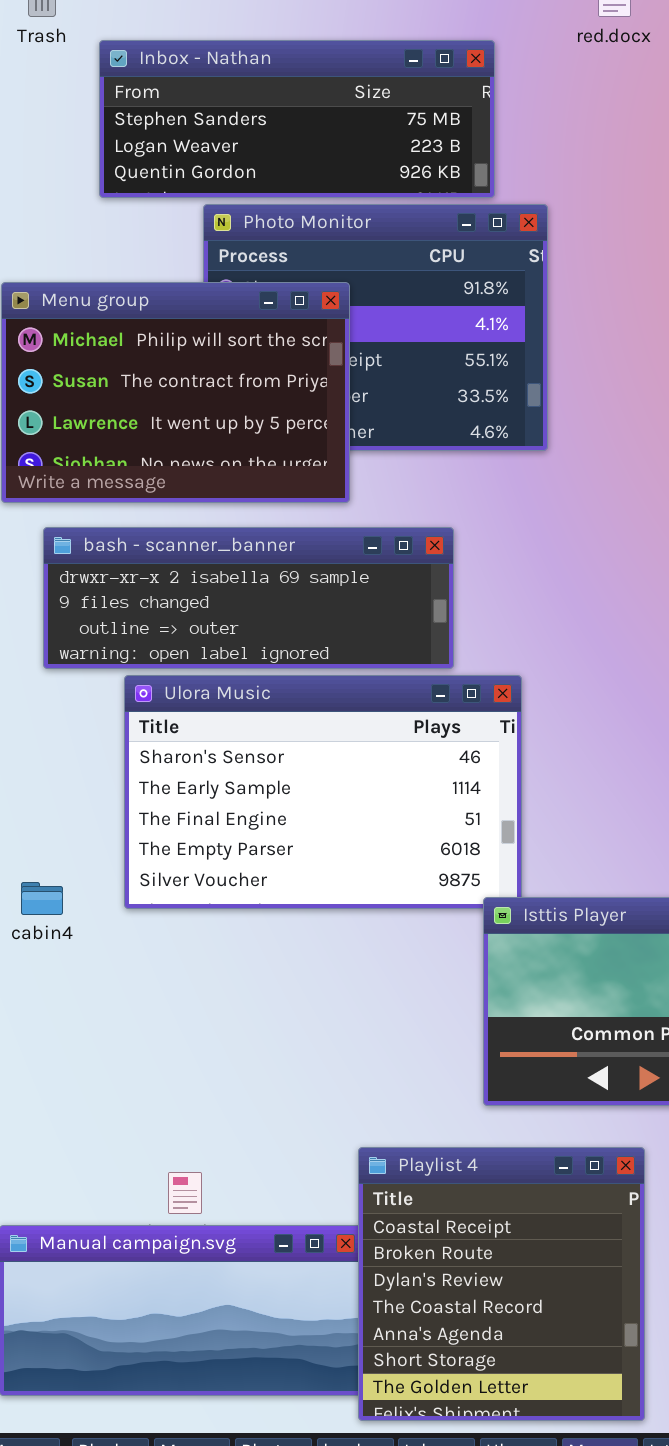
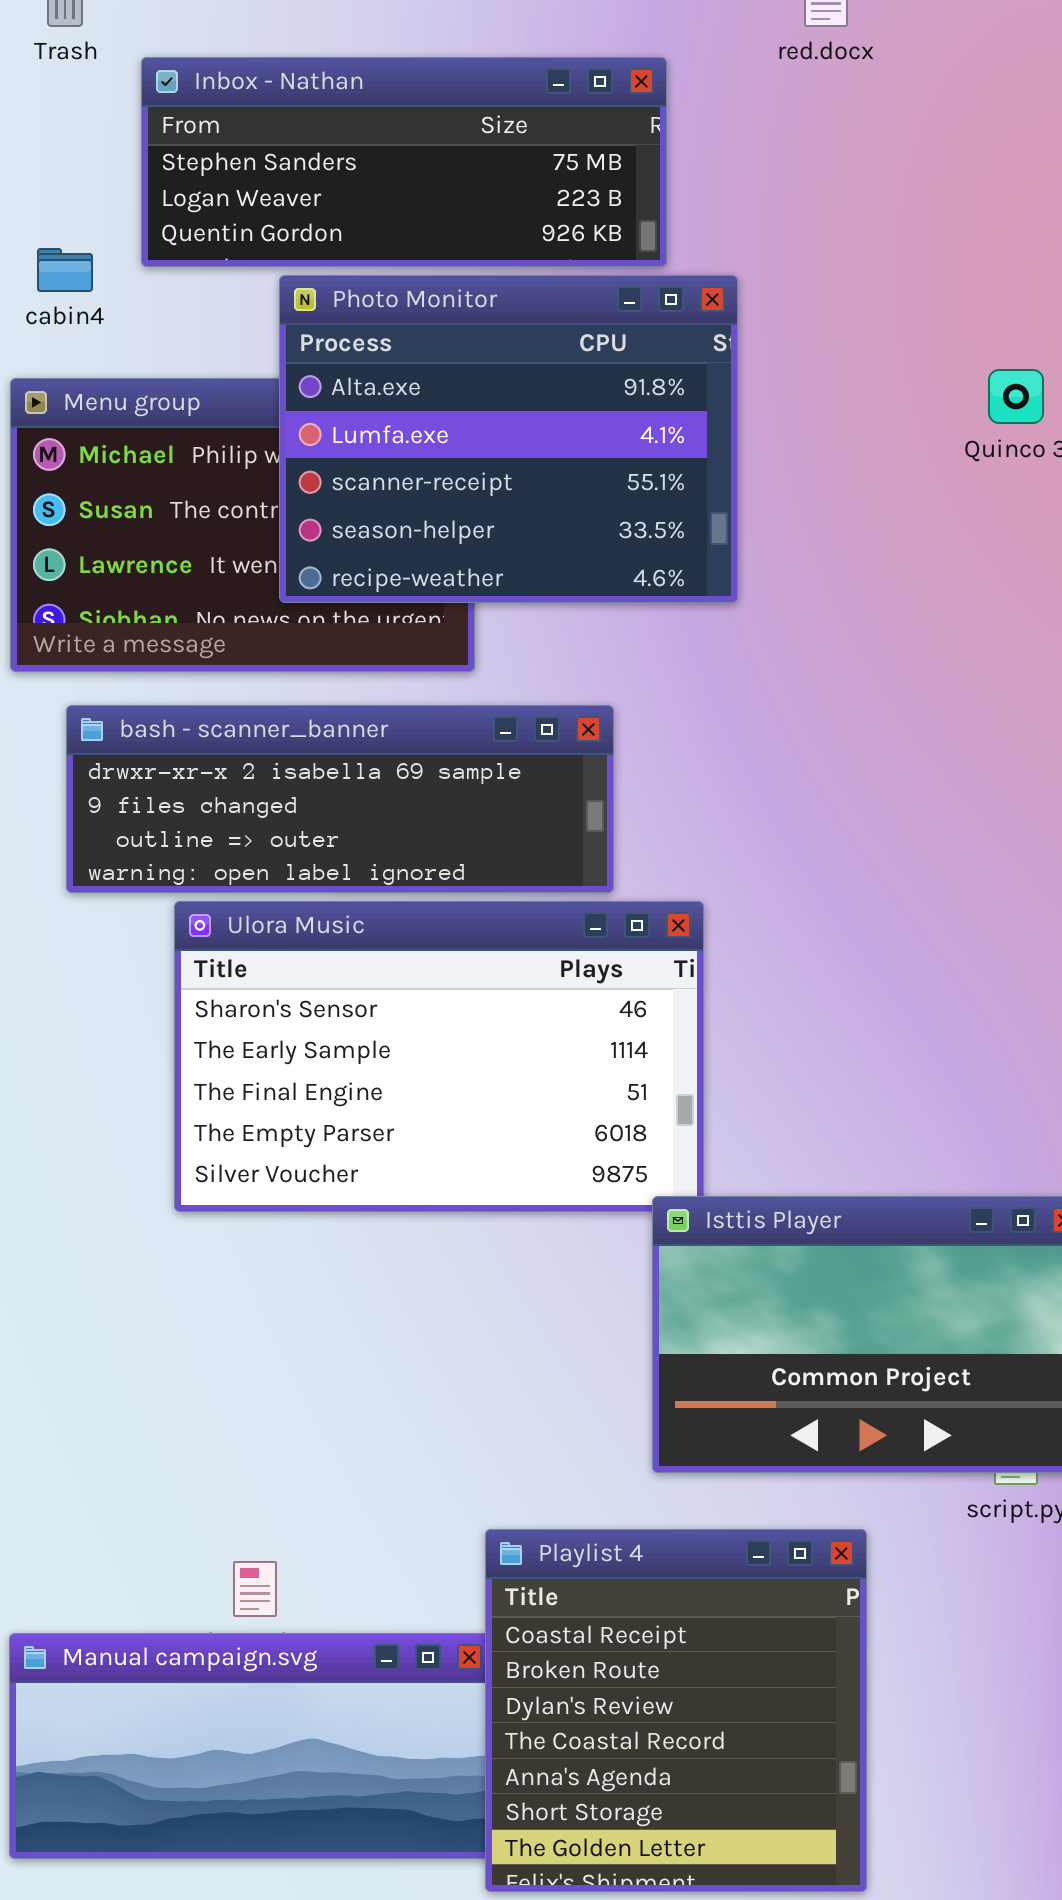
Photo Monitor: [203,204,548,451] -> [279,275,738,603], raised
cabin4: [21,882,63,915] -> [37,248,93,292], moved

